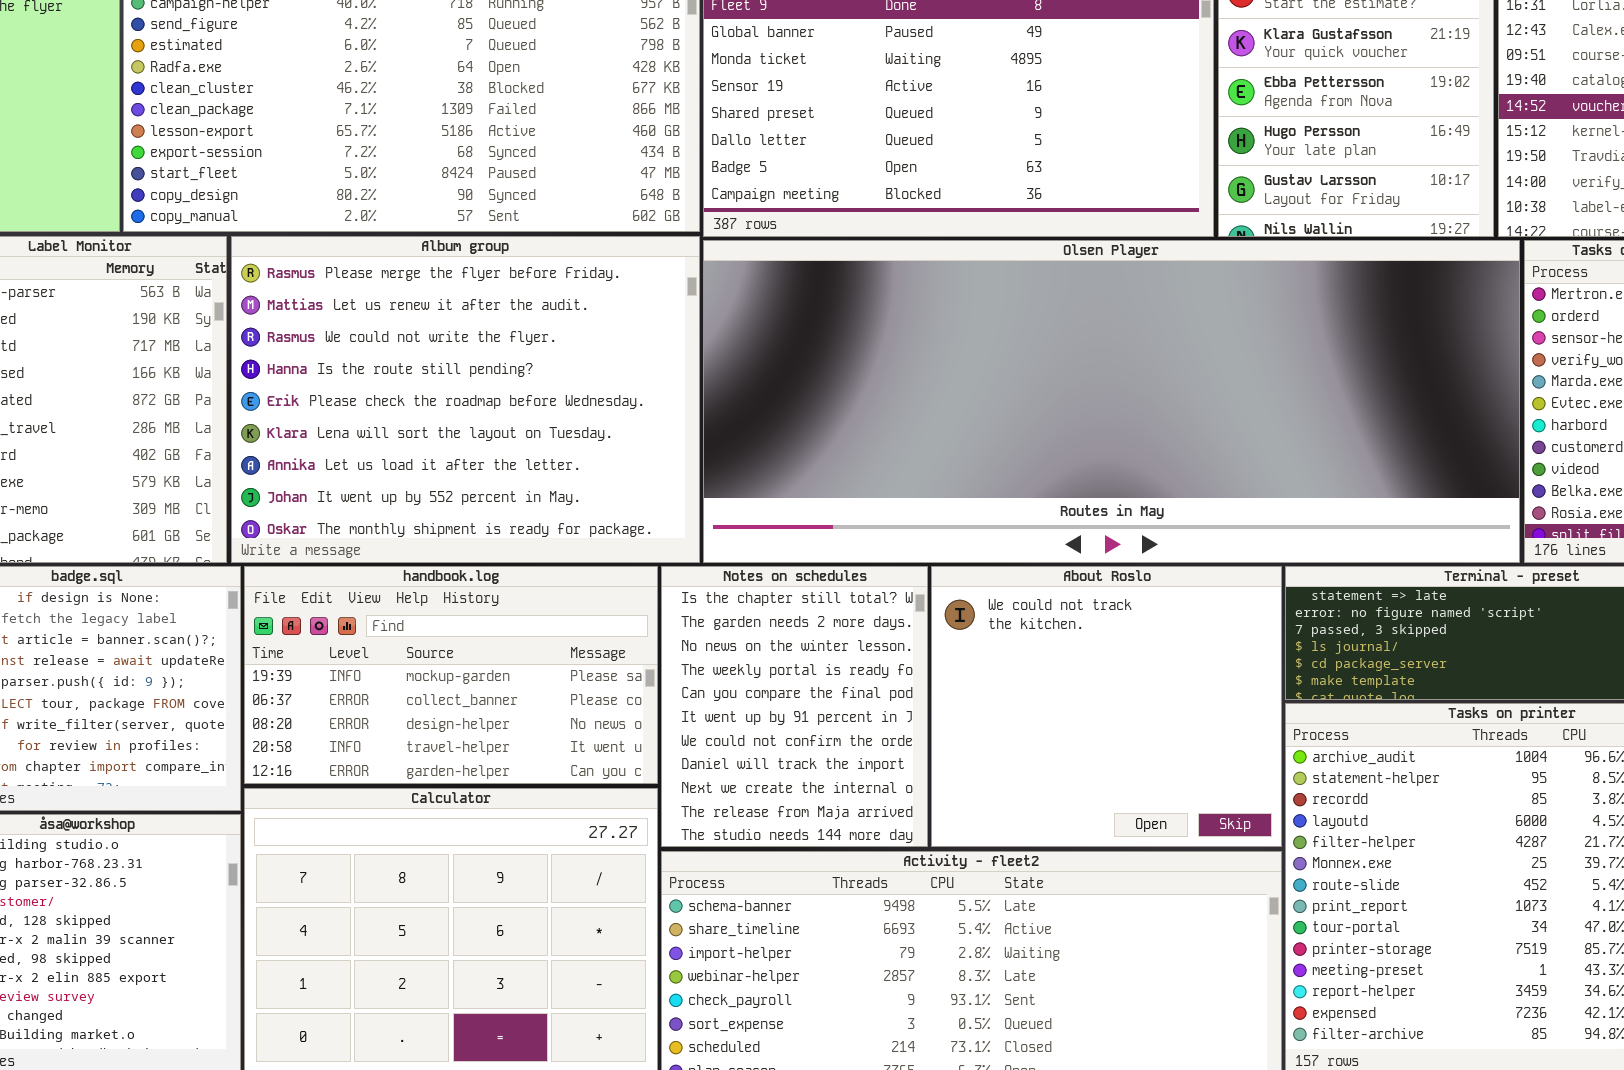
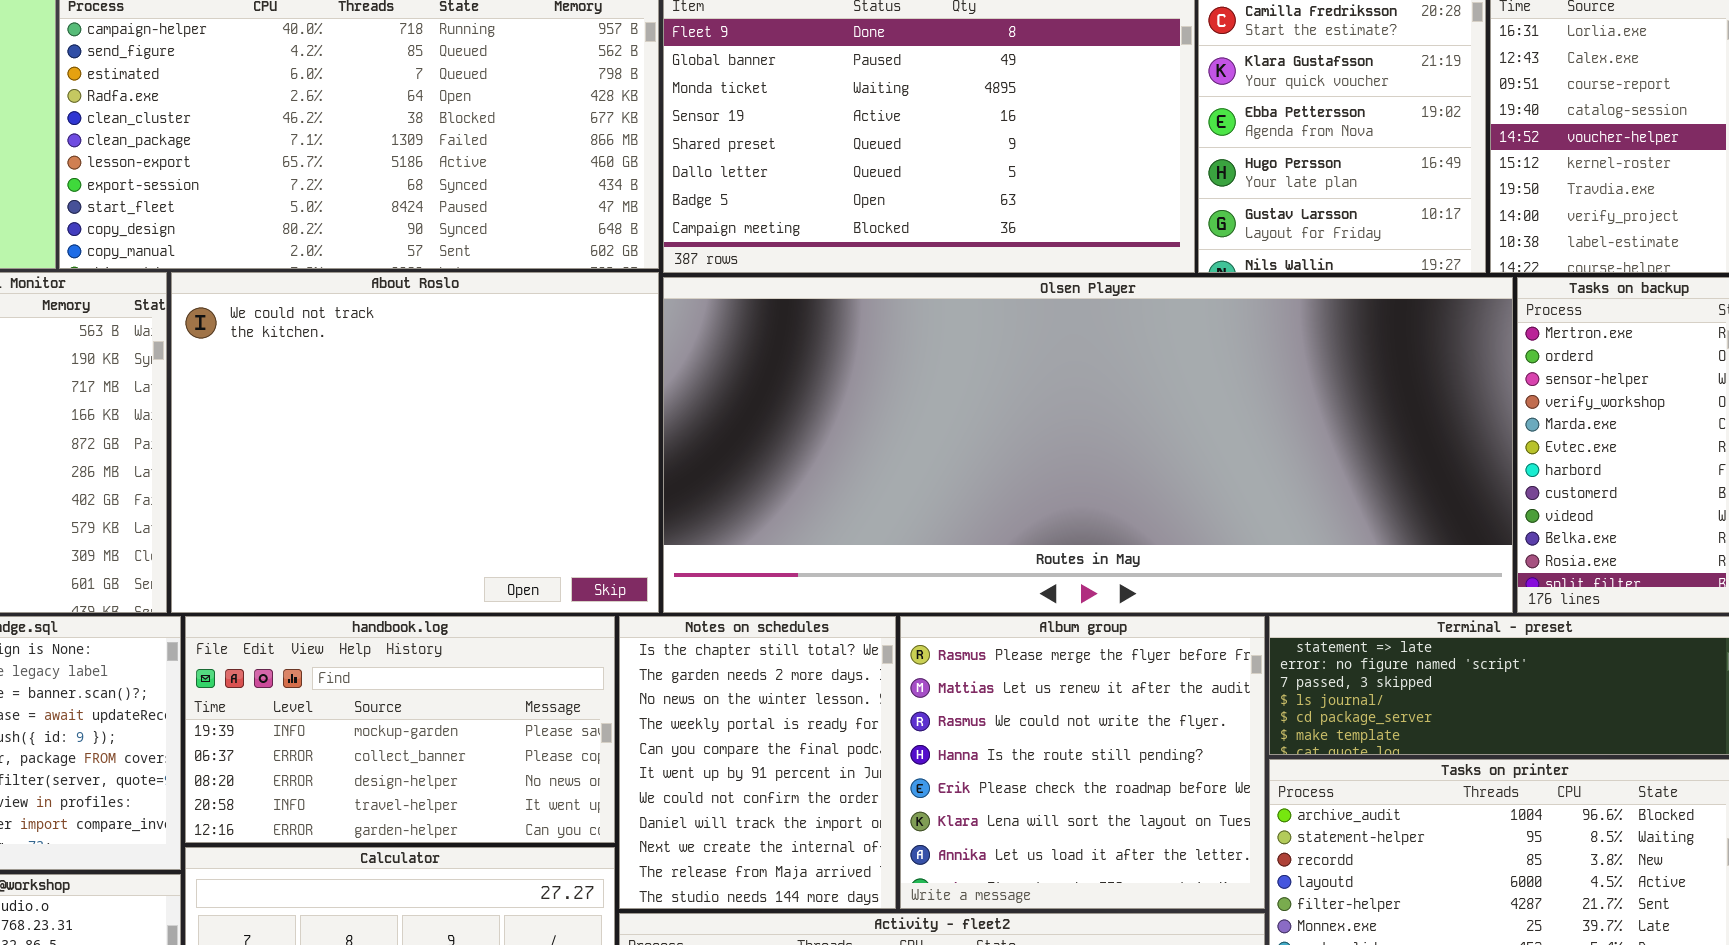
Album group: [231,236,700,563] -> [900,616,1265,909], moved, resized
About Roslo: [931,566,1282,847] -> [171,272,659,613], moved, resized

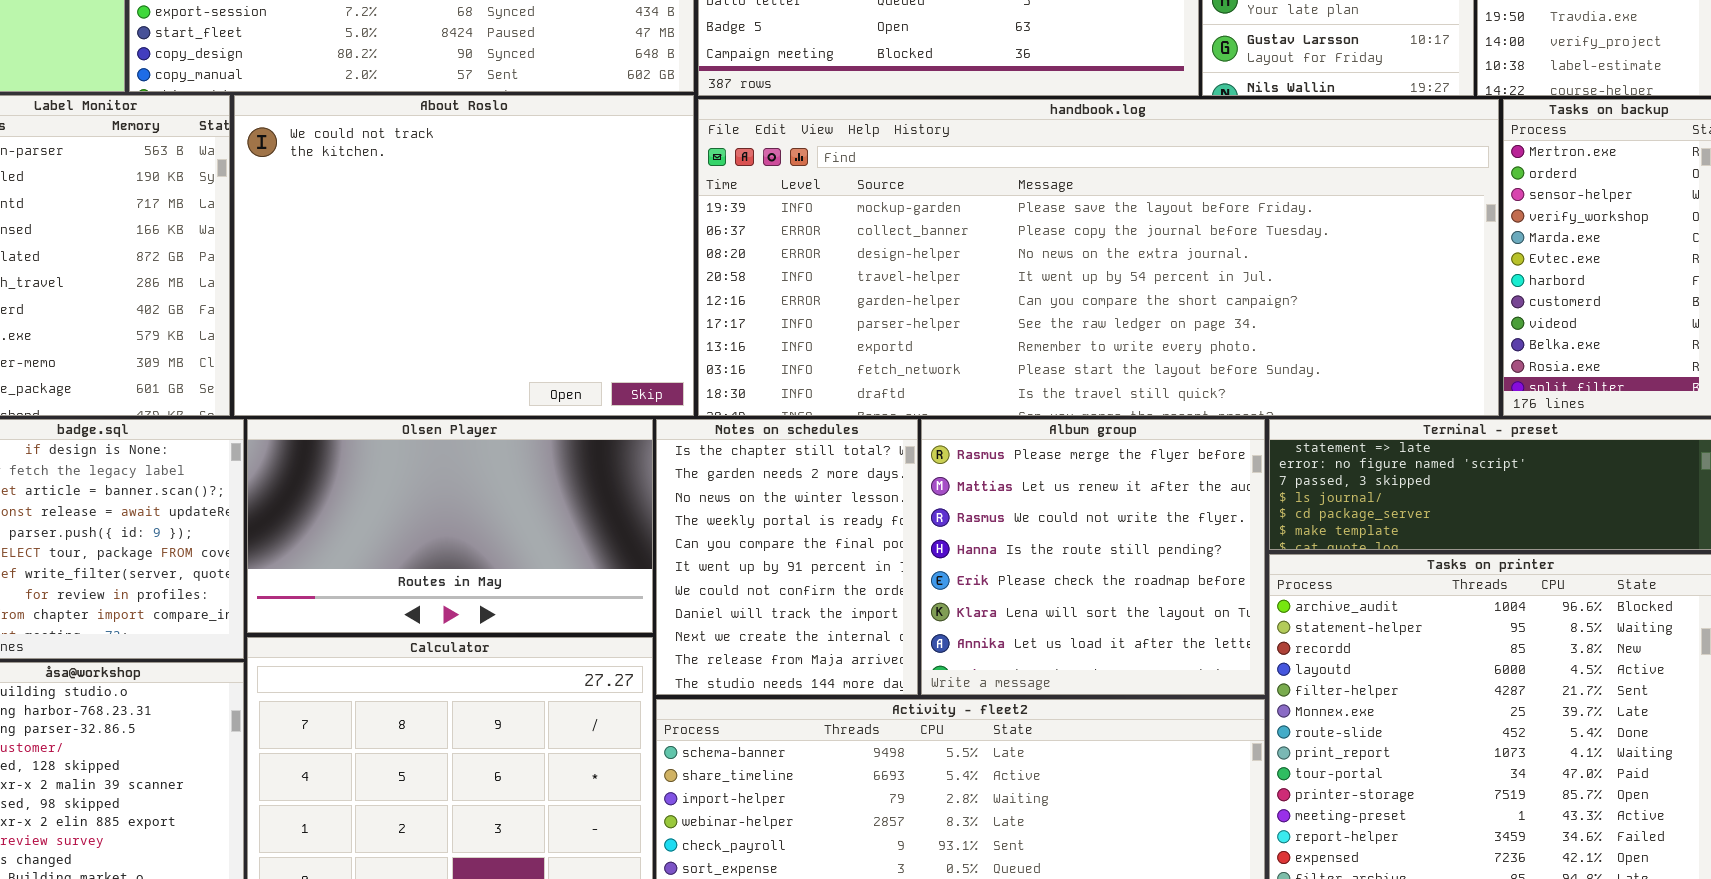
Olsen Player: [663,277,1513,613] -> [247,419,653,633], moved, resized
handbook.log: [185,616,615,843] -> [698,99,1499,416], moved, resized

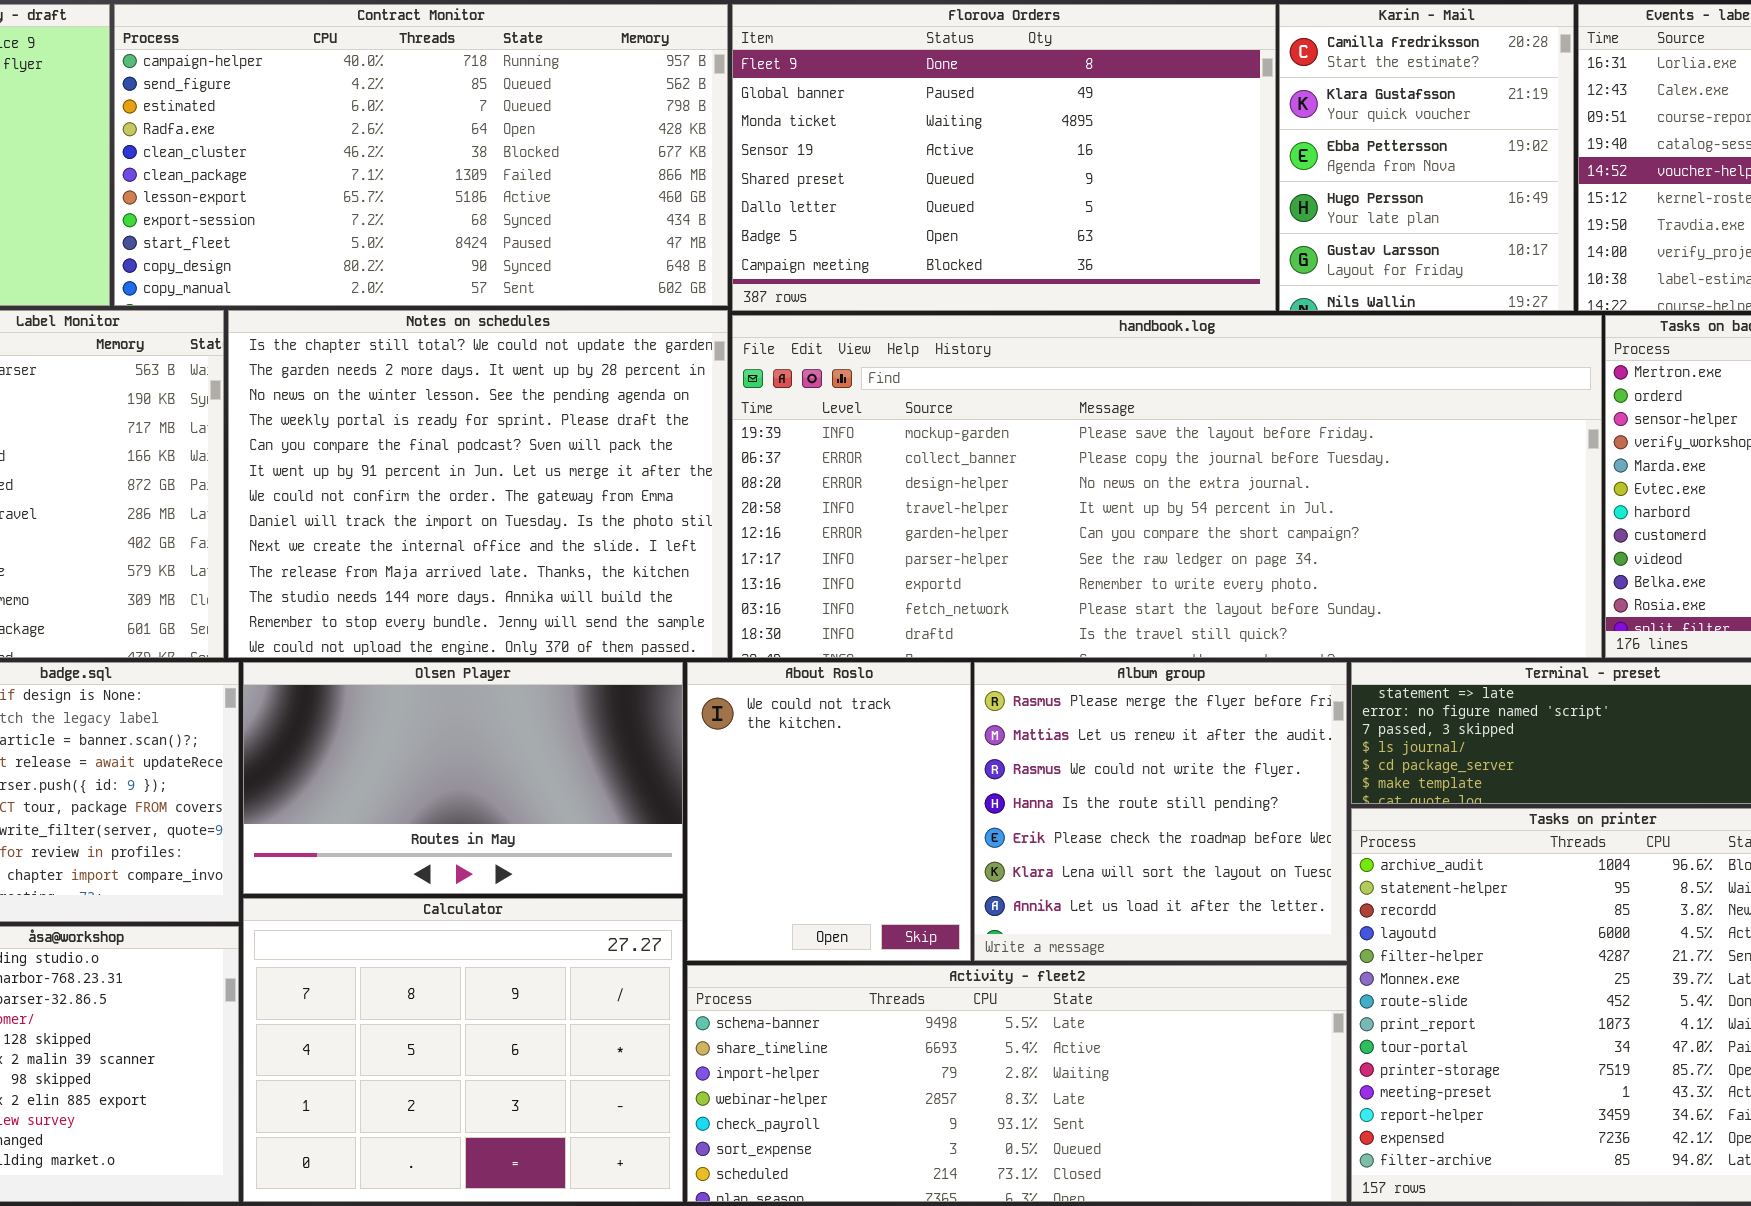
About Roslo: [234,95,694,416] -> [687,662,971,961], moved, resized
Notes on schedules: [656,419,918,695] -> [228,310,728,658], moved, resized

